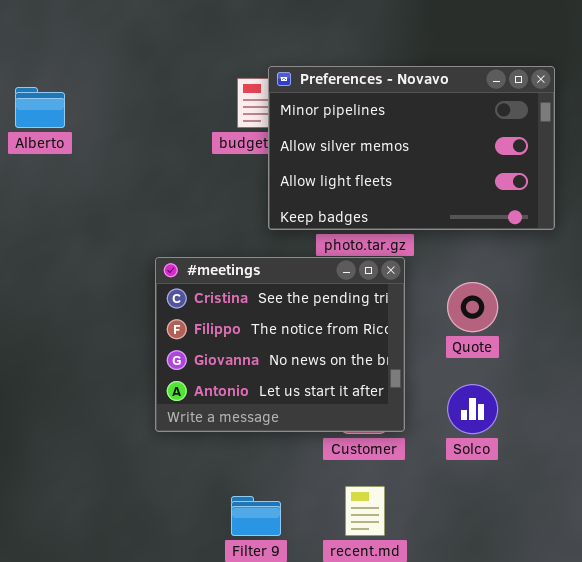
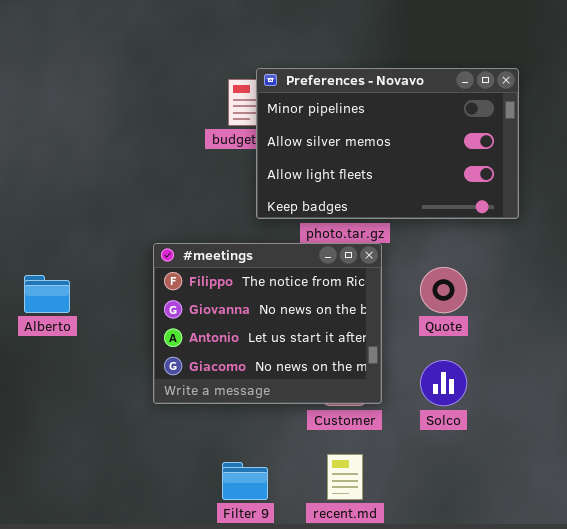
Alberto: [15,87,65,128] -> [24,275,70,313], moved
#meetings: [155,257,405,432] -> [153,243,382,404], scrolled down 1 row

